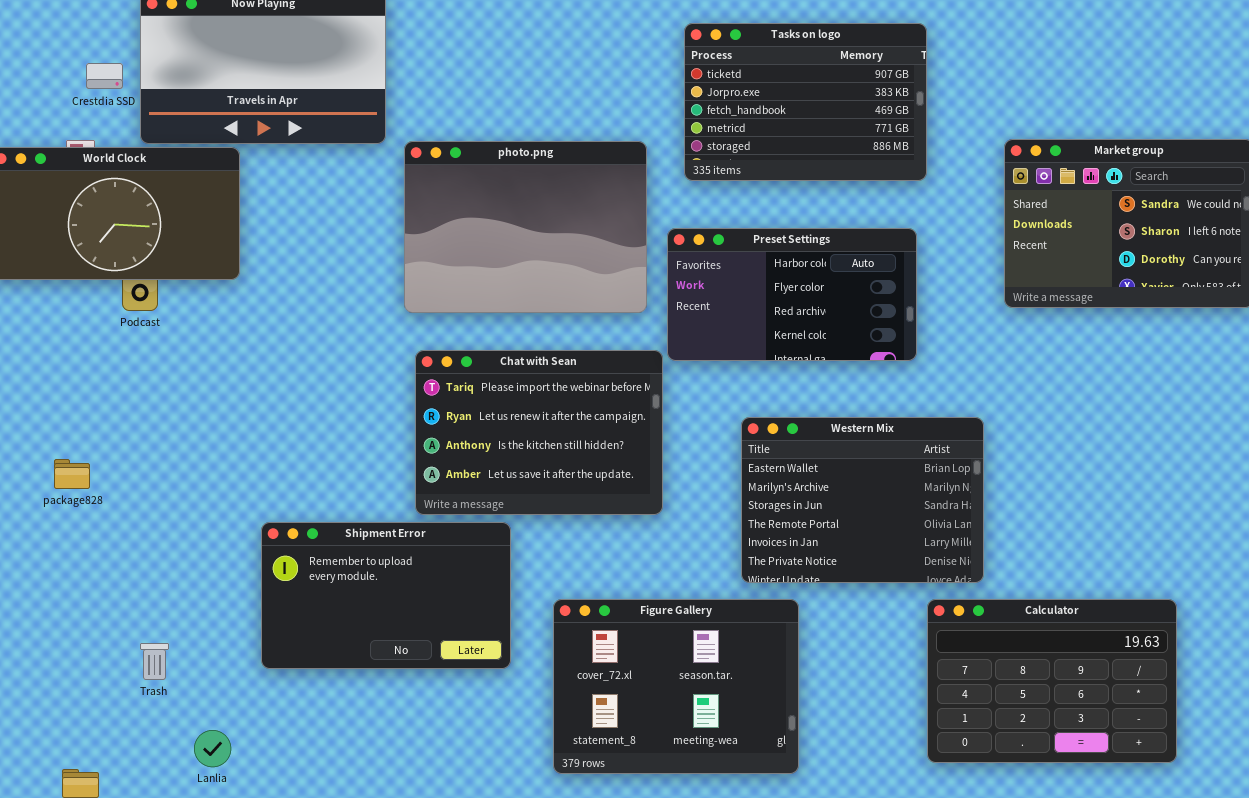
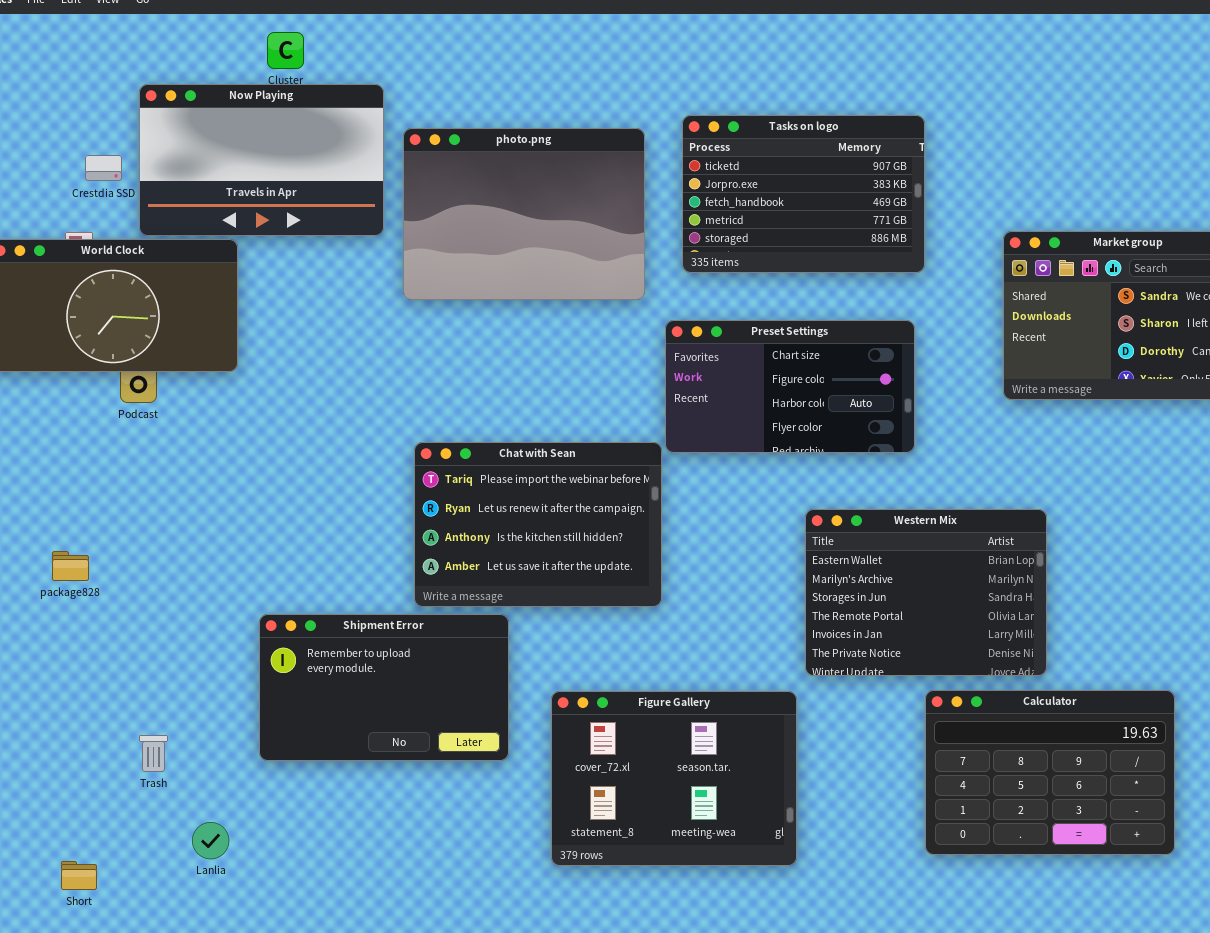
photo.png: [404,141,647,313] -> [403,128,645,300], moved
Preset Settings: [667,228,917,361] -> [665,320,915,453], scrolled up 2 rows
Western Mix: [741,417,984,583] -> [805,509,1047,676], moved

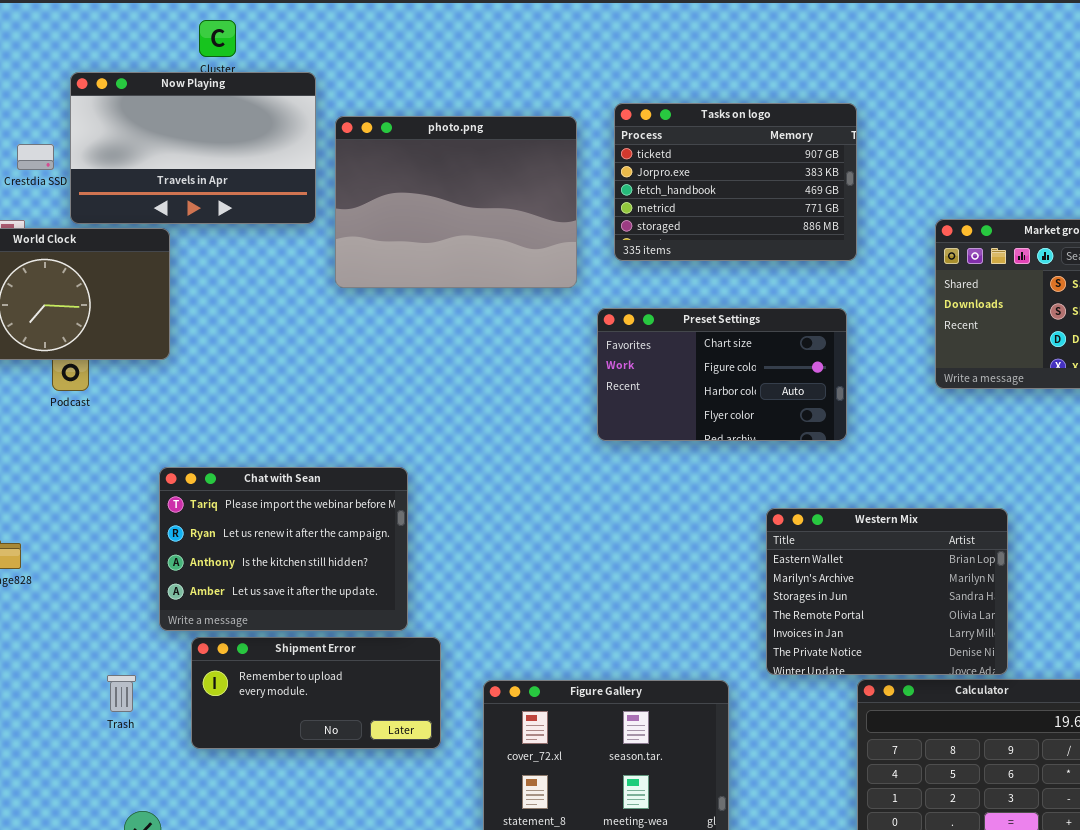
Chat with Sean: [414,442,662,607] -> [159,467,408,631], moved
Western Mix: [805,509,1047,676] -> [766,508,1008,675], moved
Shipment Error: [259,614,509,761] -> [191,637,441,749], resized
Trash: [139,735,168,772] -> [107,675,136,712], moved

